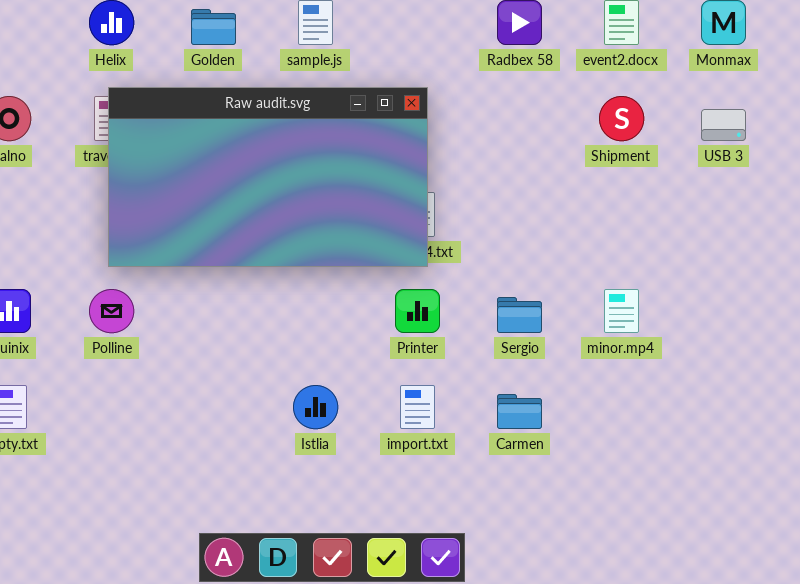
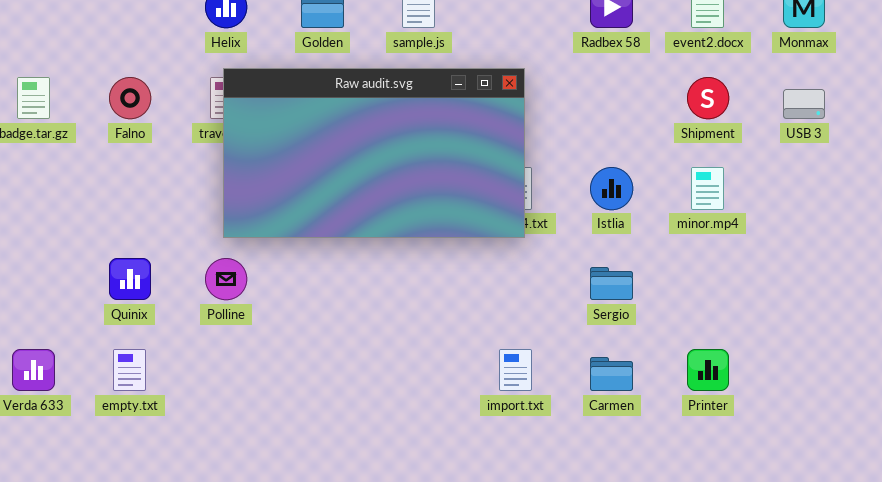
Printer: [395,289,440,333] -> [687,349,729,391], moved
minor.mp4: [604,289,639,333] -> [691,167,724,210], moved
Istlia: [293,385,338,429] -> [590,167,633,210], moved

